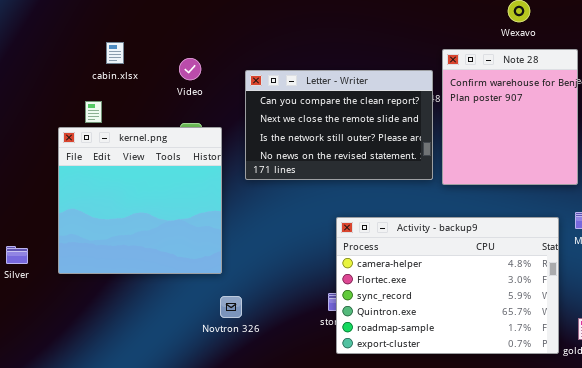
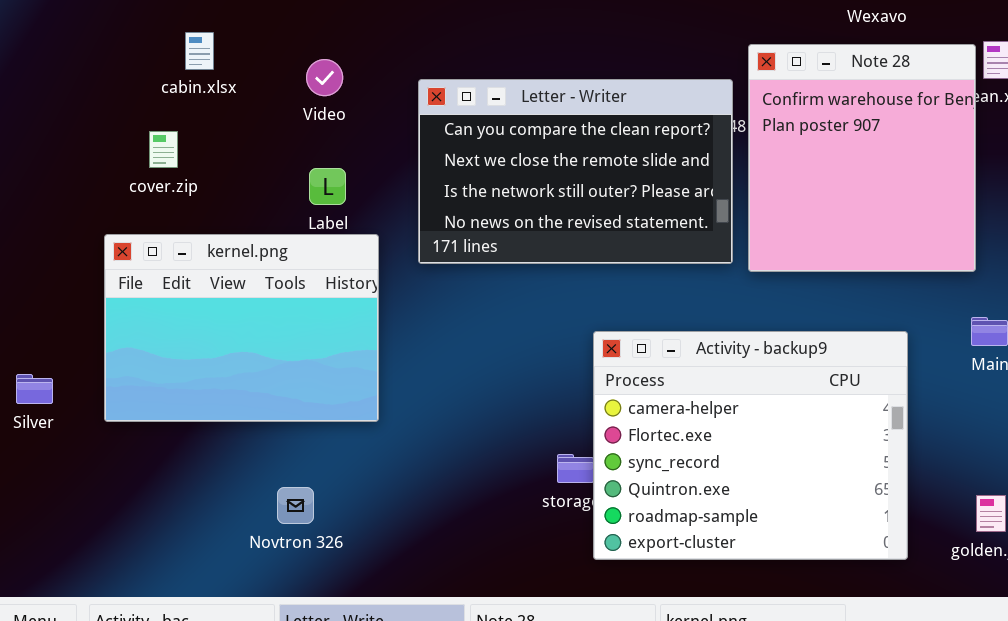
kernel.png: [58,127,222,274] -> [104,234,379,422], resized
Activity - backup9: [336,217,559,354] -> [593,331,908,560], moved, resized
Novtron 326: [220,296,242,318] -> [277,487,314,524], moved

